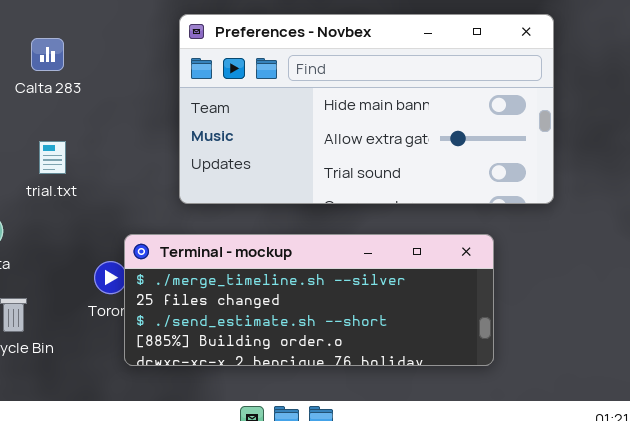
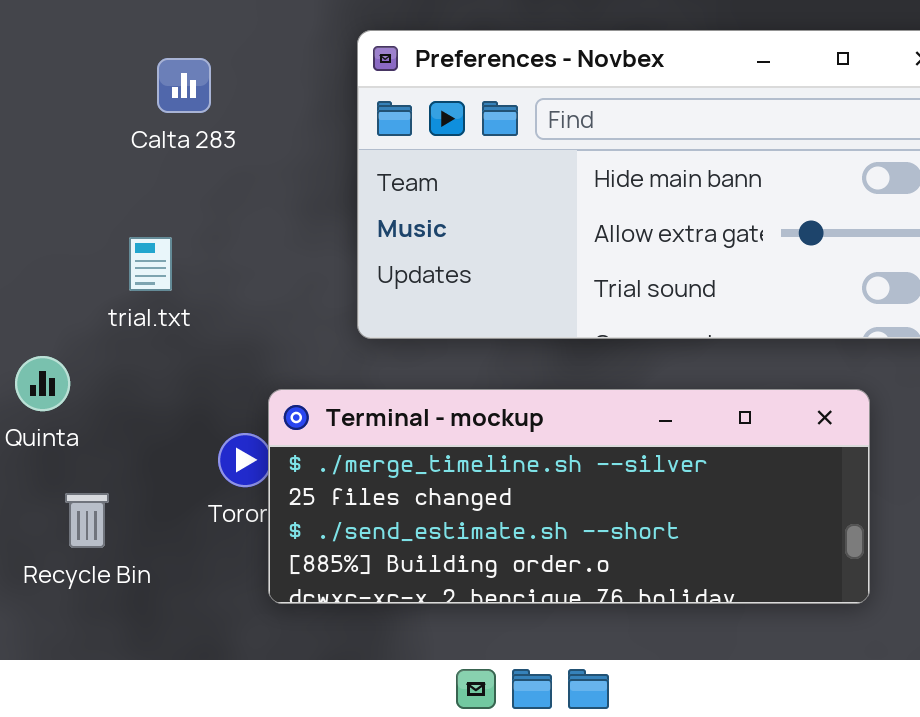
Calta 283: [31,38,64,71] -> [157,58,211,113], moved

